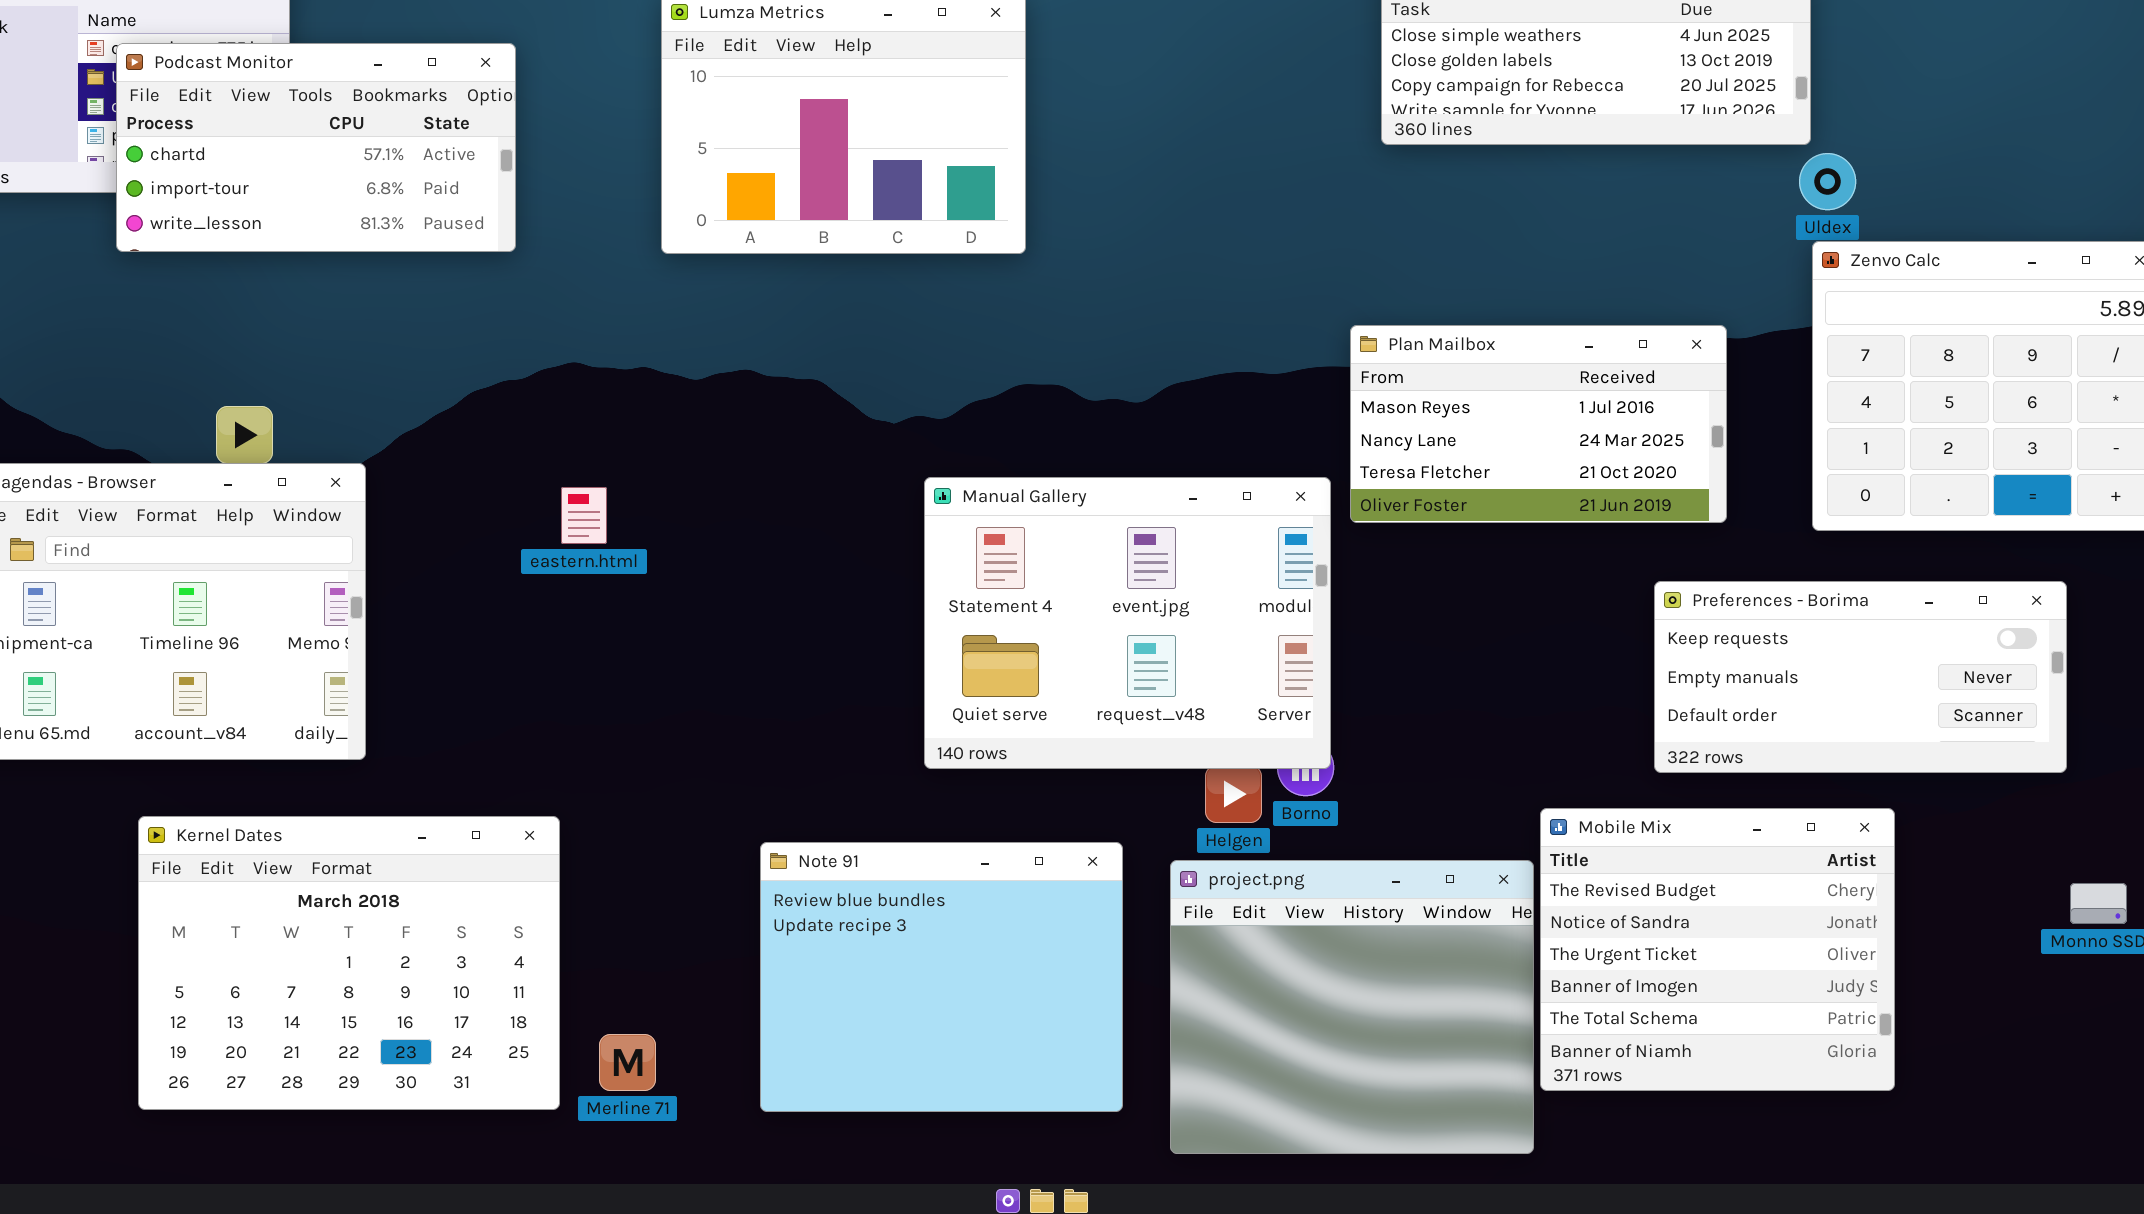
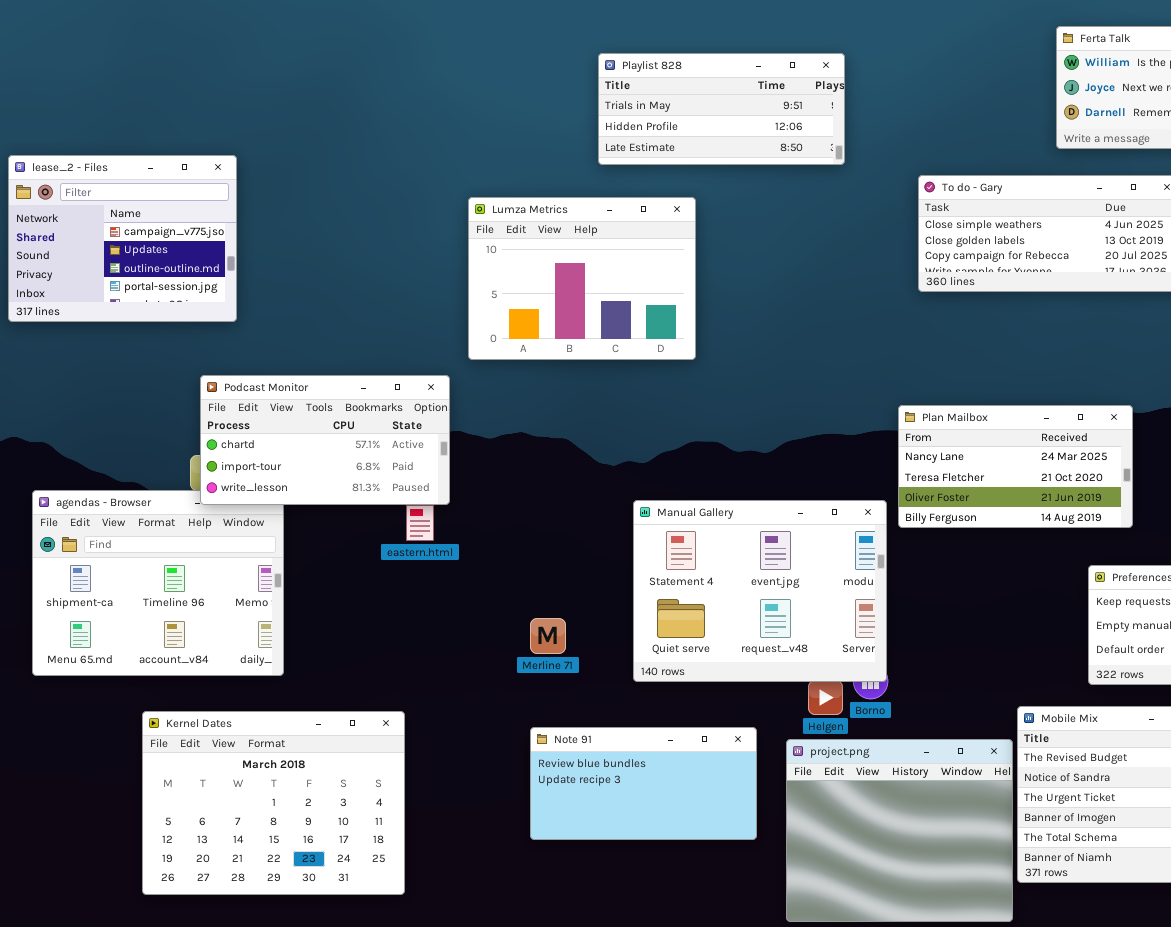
Podcast Monitor: [116,43,516,252] -> [200,375,450,505], moved
Plan Mailbox: [1350,325,1727,523] -> [898,405,1133,528], scrolled down 1 row
Note 91: [760,842,1123,1112] -> [530,727,757,840], resized
Merline 71: [599,1034,656,1091] -> [530,618,566,654], moved

